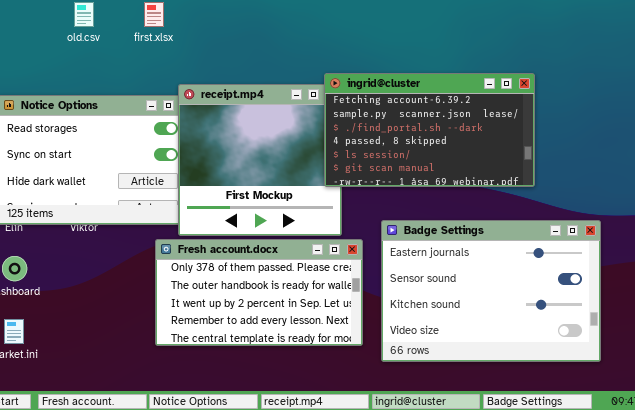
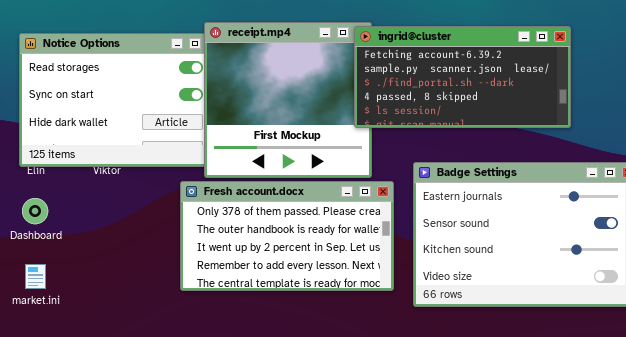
ingrid@cluster: [324,73,535,187] -> [354,26,571,128], resized

